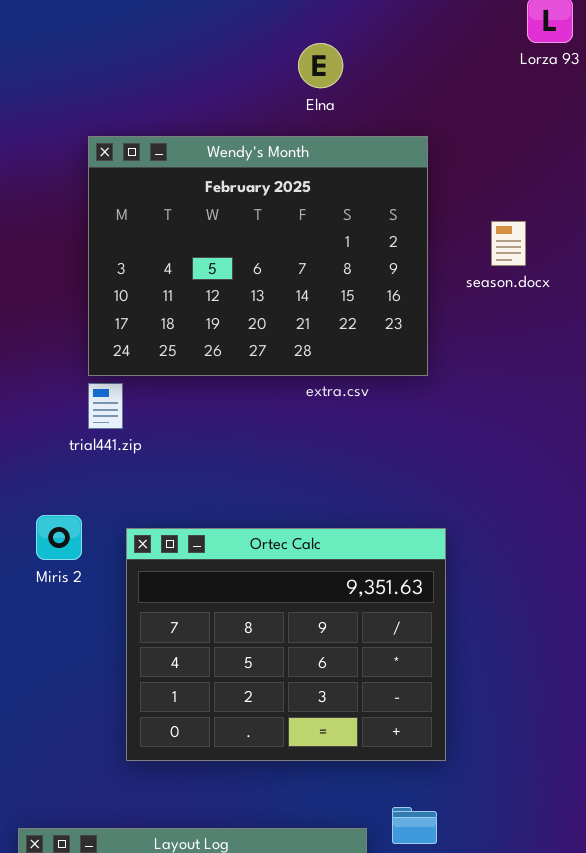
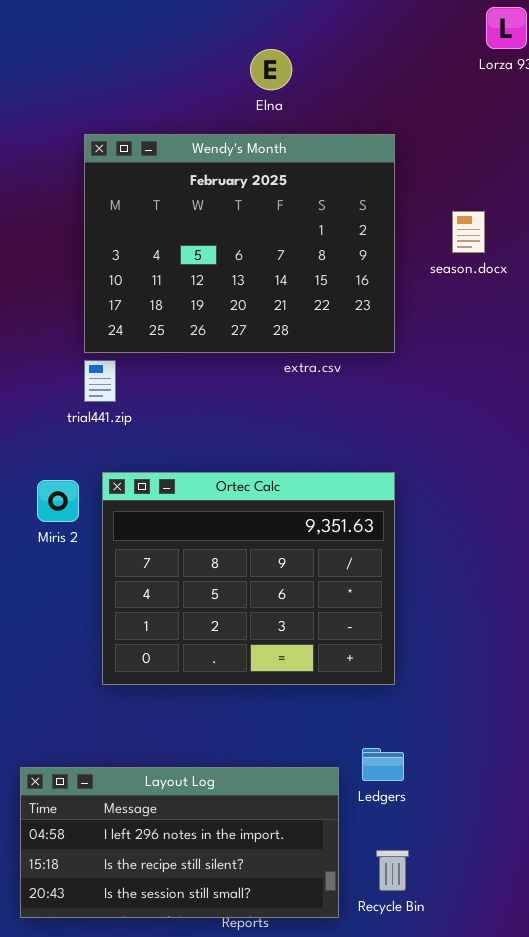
Elna: [298,43,343,88] -> [250,49,292,90], moved
Ortec Calc: [126,528,446,761] -> [102,472,395,685], moved

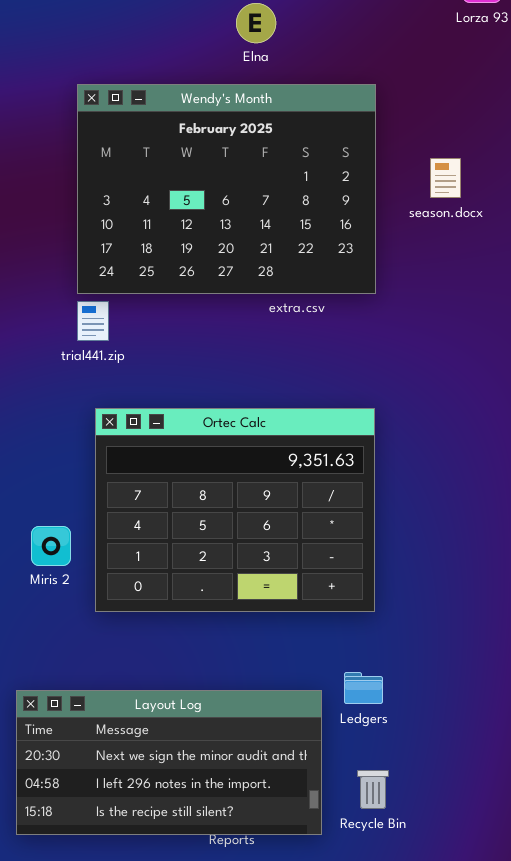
Miris 2: [37,480,79,522] -> [31,526,71,566], moved
Layout Log: [20,767,339,918] -> [16,690,322,835], scrolled up 1 row

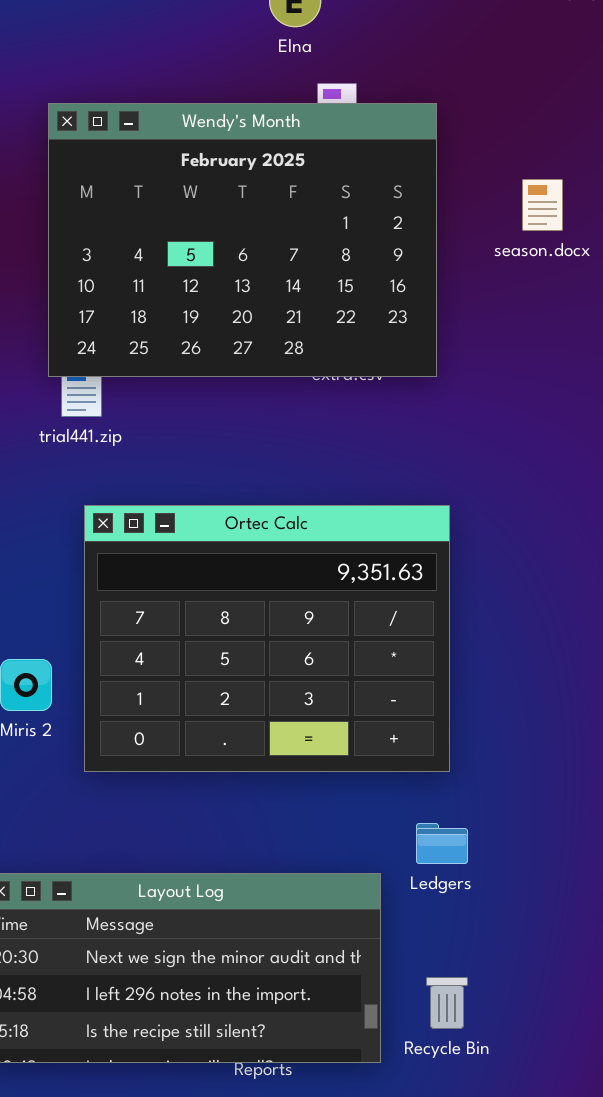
Wendy's Month: [77,84,376,294] -> [48,103,437,377], moved
Ledgers: [344,672,383,704] -> [416,823,468,864], moved

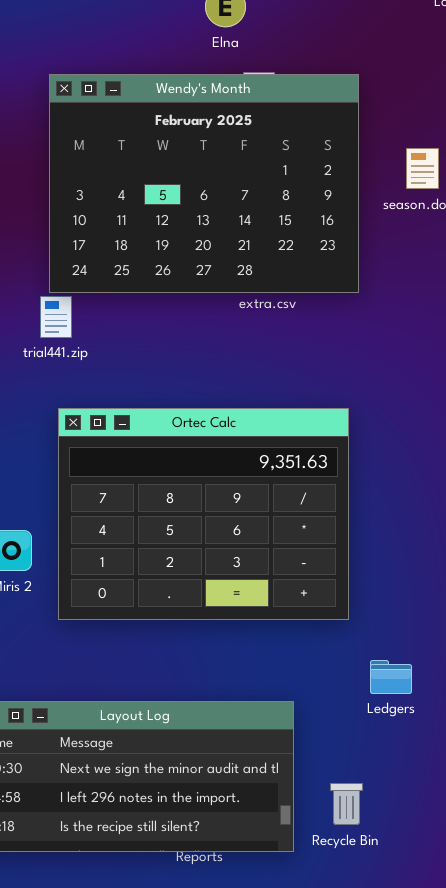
Wendy's Month: [48,103,437,377] -> [49,74,359,293], moved
Ledgers: [416,823,468,864] -> [370,660,412,694], moved

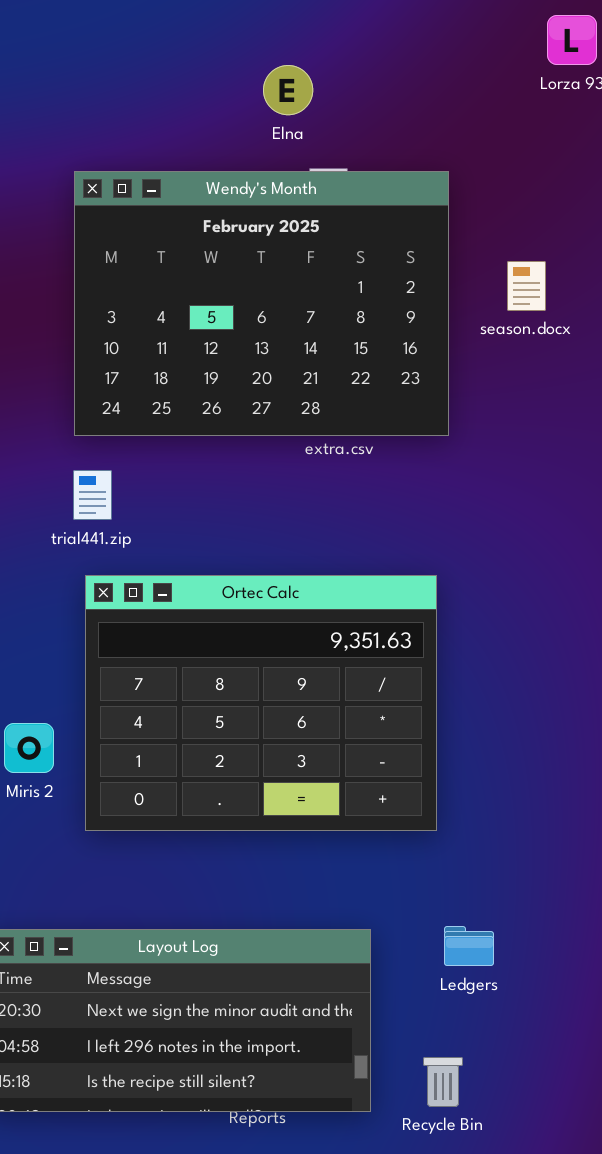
trial441.zip: [40,296,72,338] -> [73,470,112,520], moved
Ledgers: [370,660,412,694] -> [444,926,494,966], moved
Recycle Bin: [330,783,363,825] -> [423,1057,463,1107], moved

